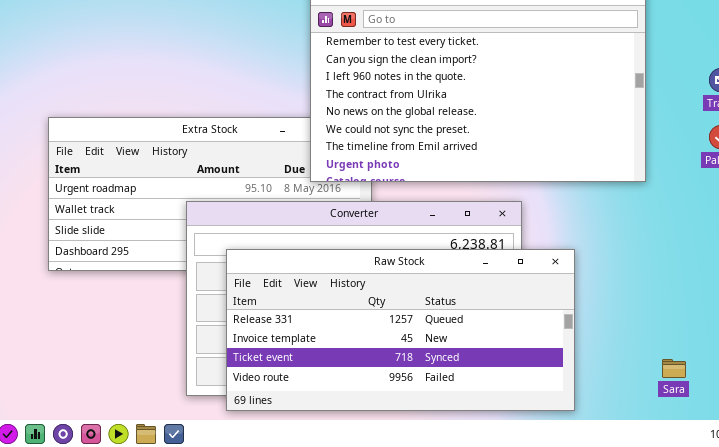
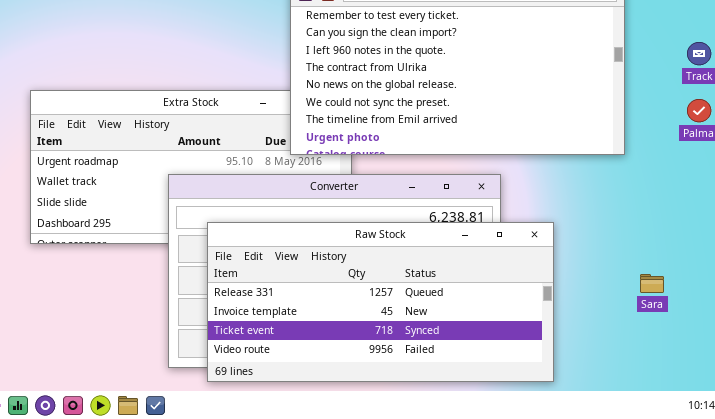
Sara: [662,359,686,378] -> [640,274,664,293], moved

